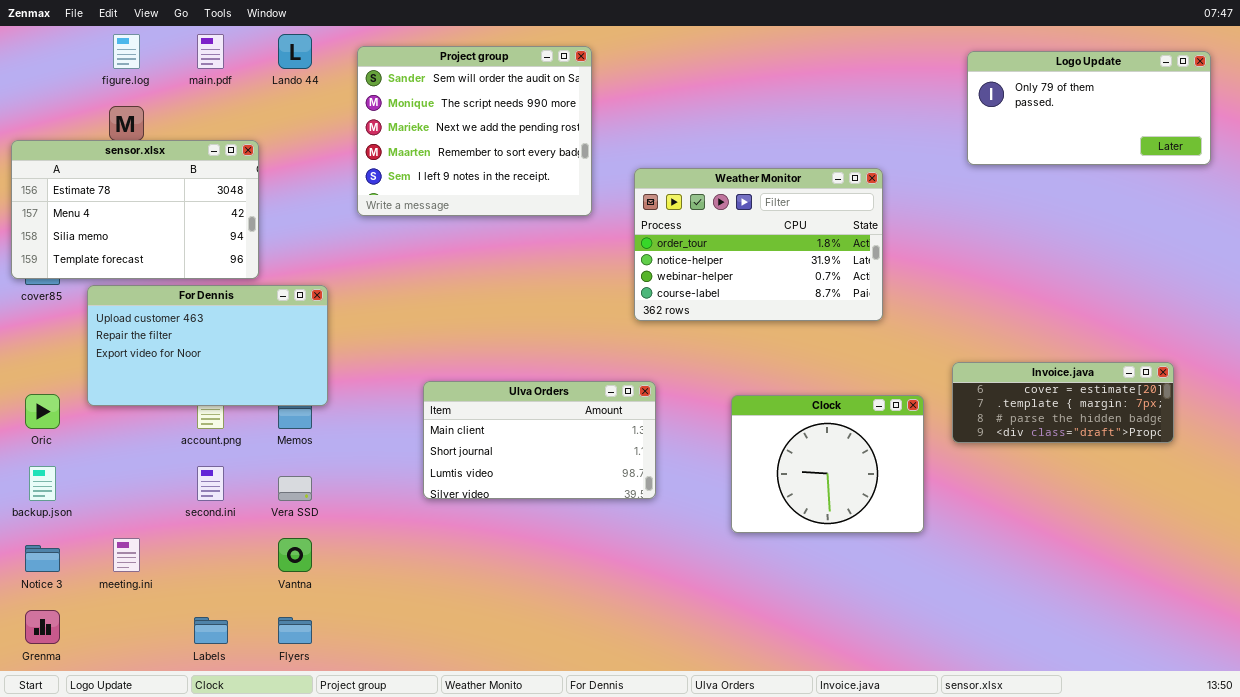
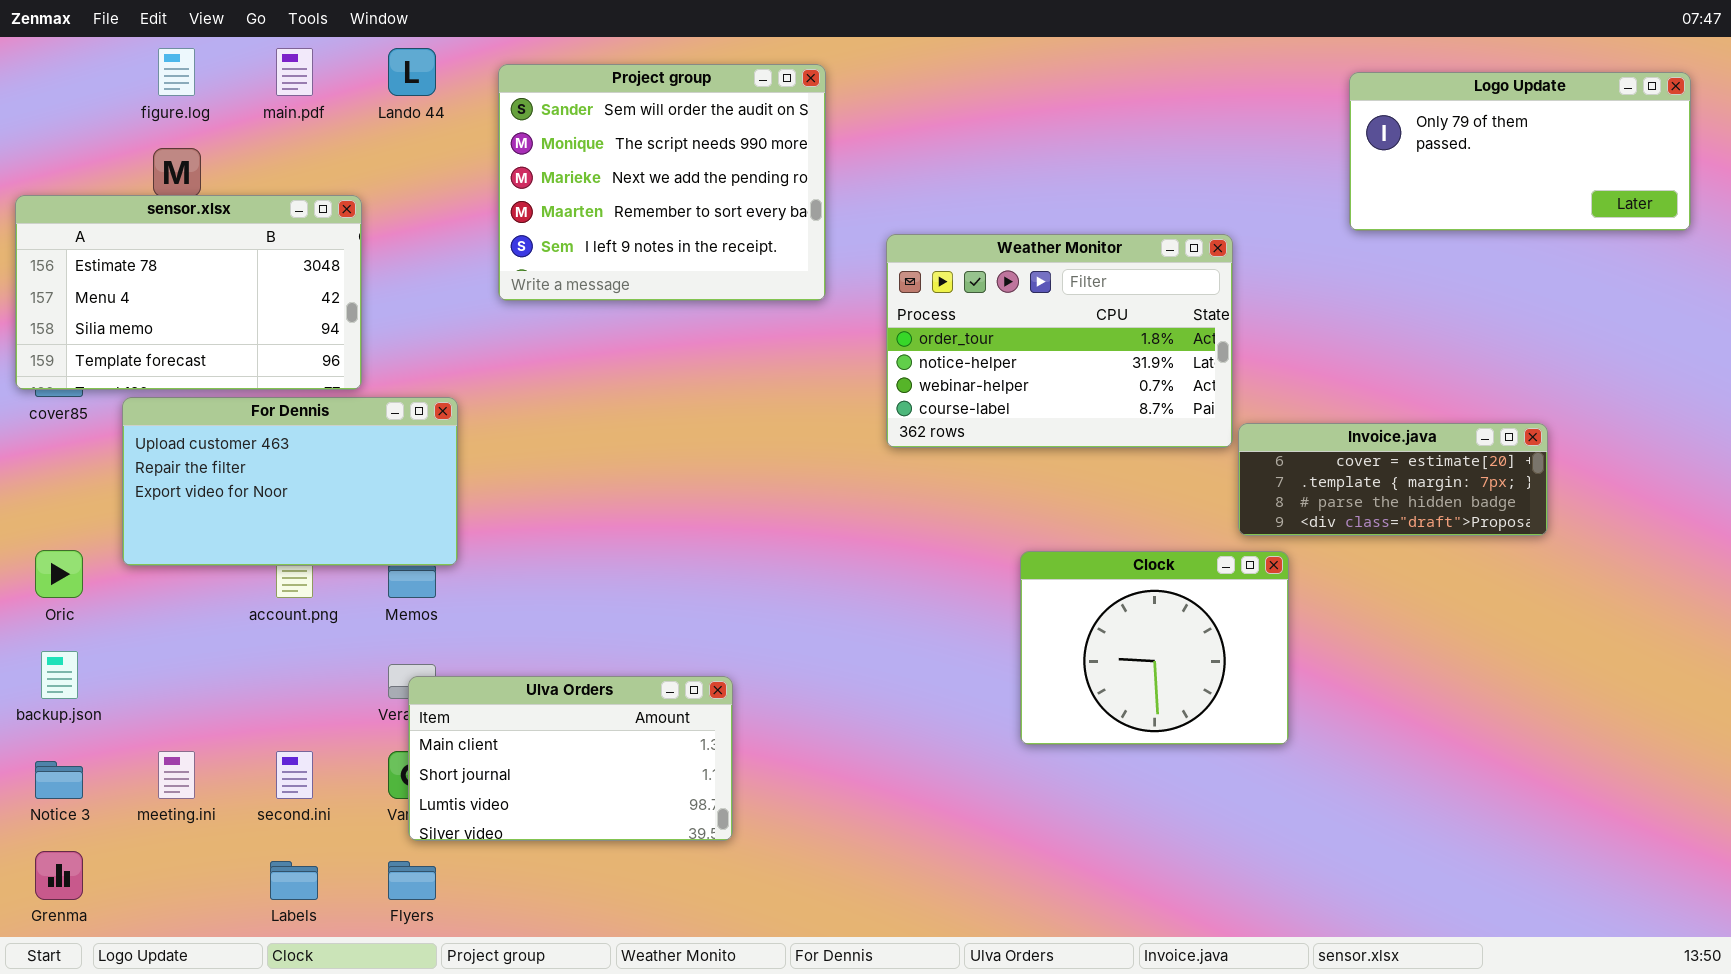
Invoice.java: [952,362,1174,443] -> [1238,423,1548,536], moved
Ulva Orders: [423,381,656,499] -> [408,676,733,841], moved
second.ini: [197,466,224,501] -> [276,751,313,799], moved

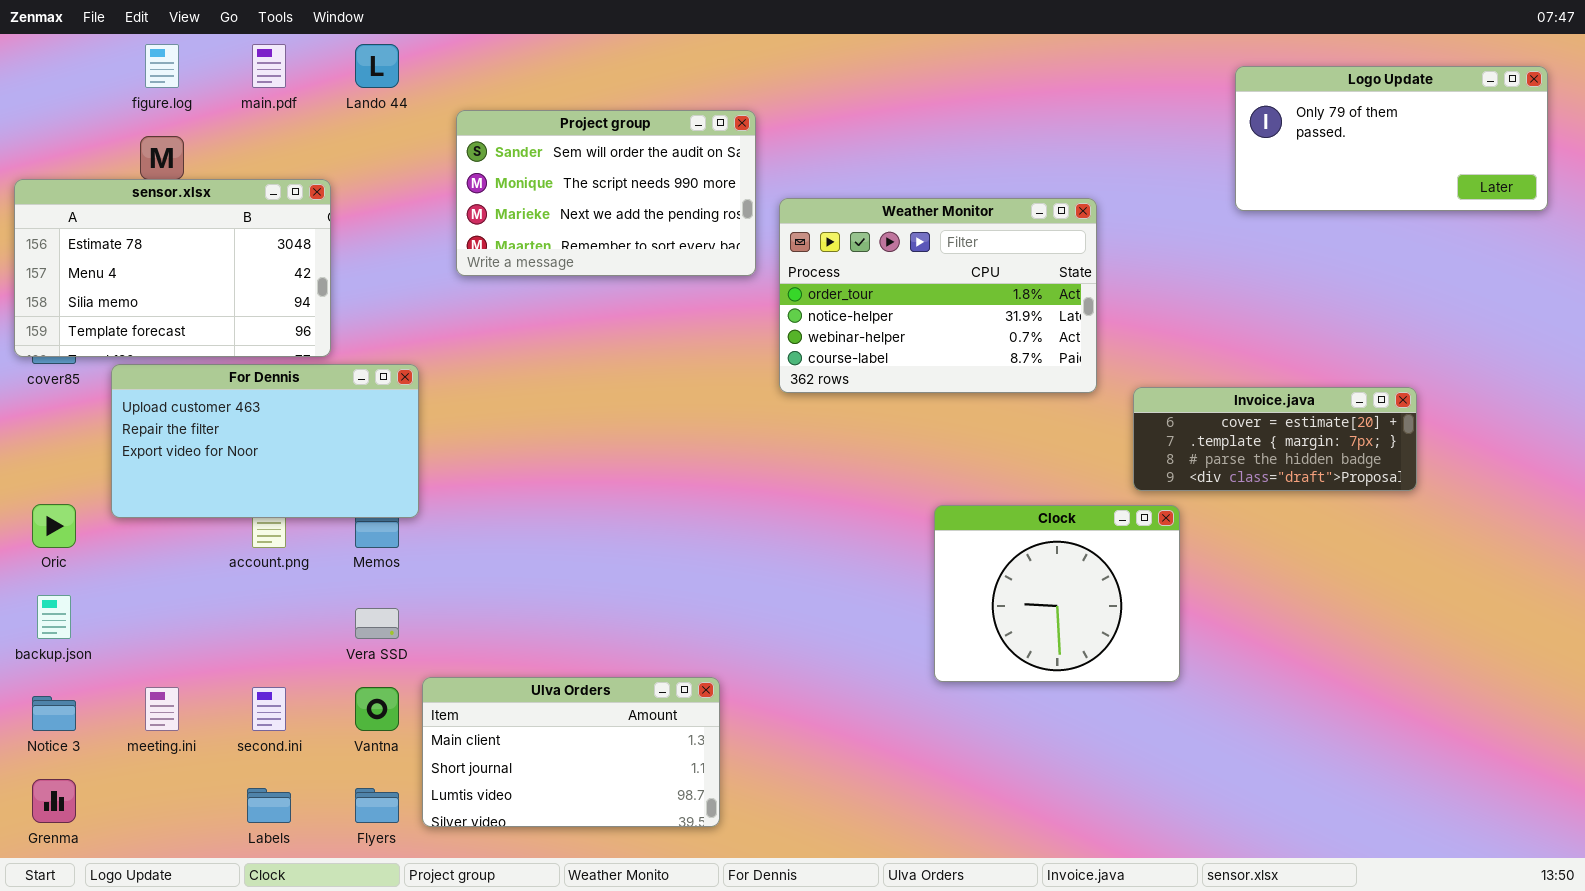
Project group: [498,64,826,301] -> [456,110,756,276], resized
Weather Monitor: [886,234,1233,448] -> [779,198,1097,393], moved
Ulva Orders: [408,676,733,841] -> [422,677,720,827], moved

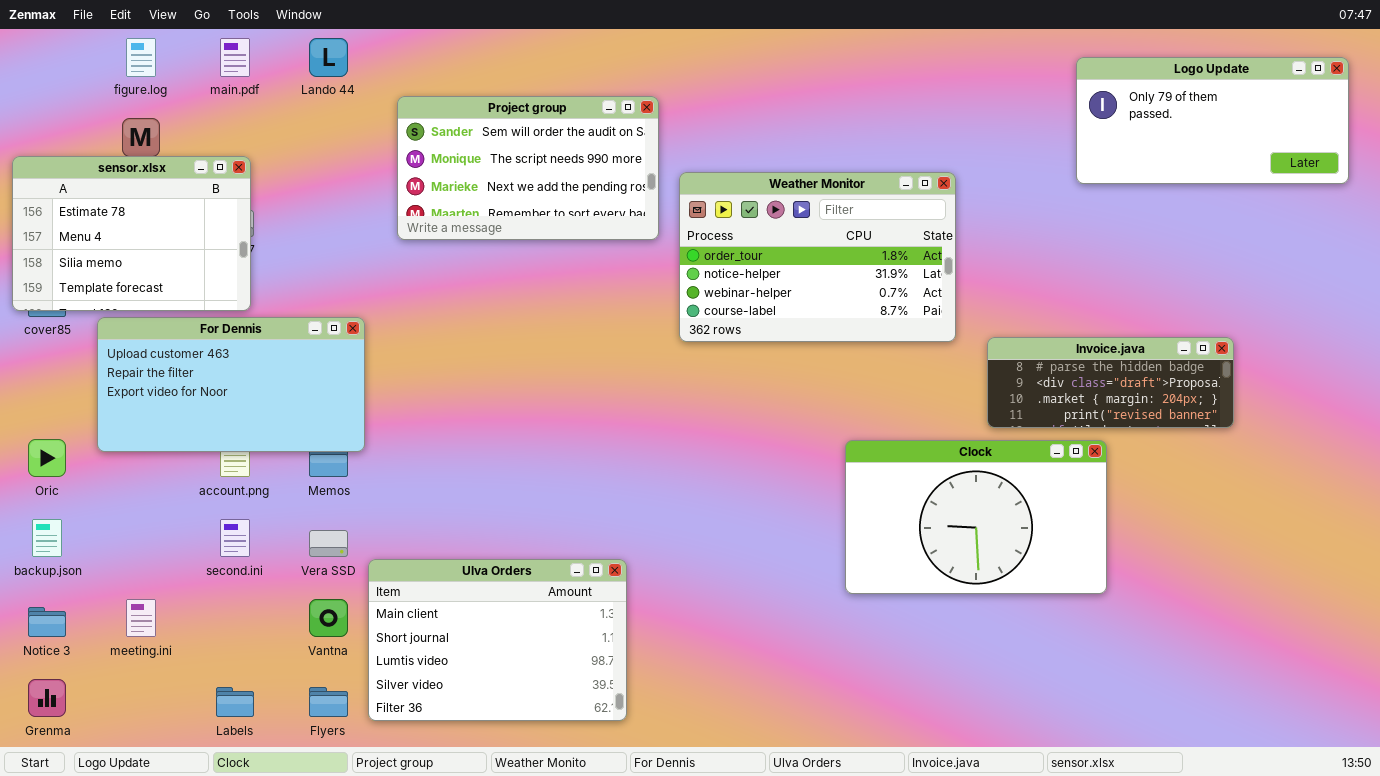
sensor.xlsx: [14,179,331,357] -> [12,156,251,311], resized
Invoice.java: [1133,387,1417,491] -> [987,337,1234,428], scrolled down 2 rows
Clock: [934,505,1180,682] -> [845,440,1107,594], moved, resized
Ulva Orders: [422,677,720,827] -> [368,559,627,721], resized
second.ini: [252,687,286,731] -> [220,519,250,557], moved

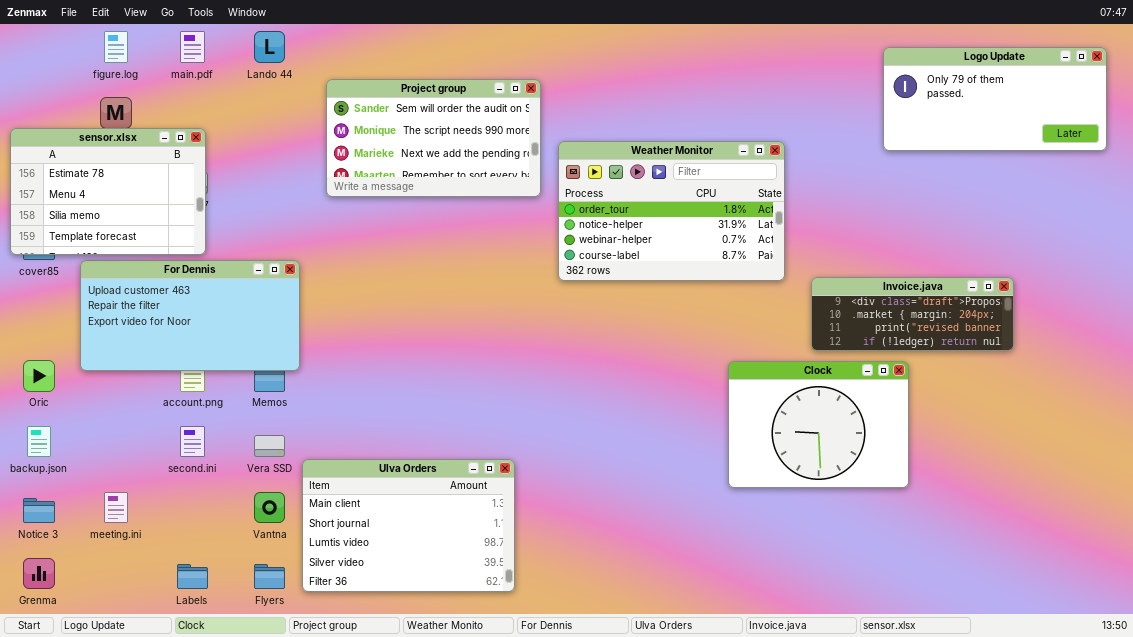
Invoice.java: [987,337,1234,428] -> [811,277,1014,351], scrolled down 1 row
Clock: [845,440,1107,594] -> [728,361,909,488], resized

